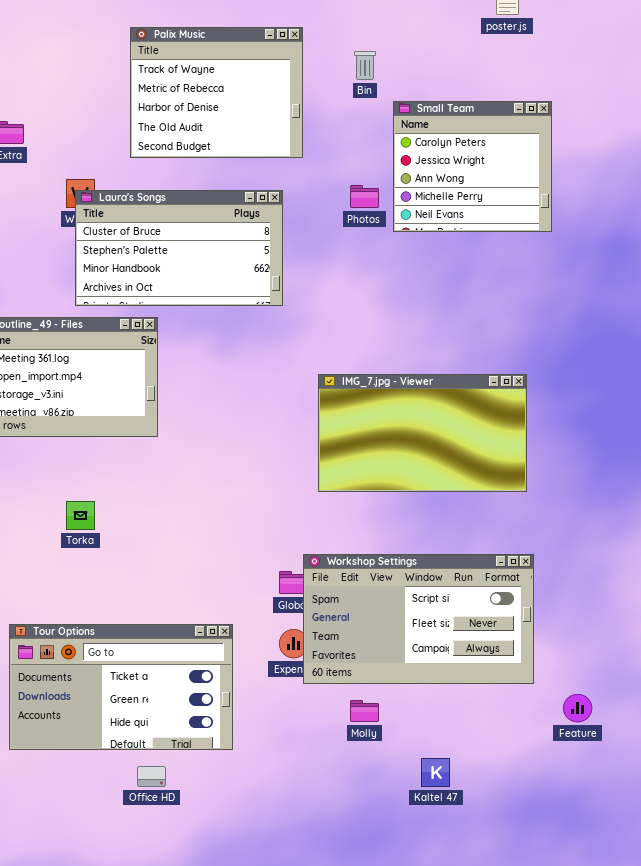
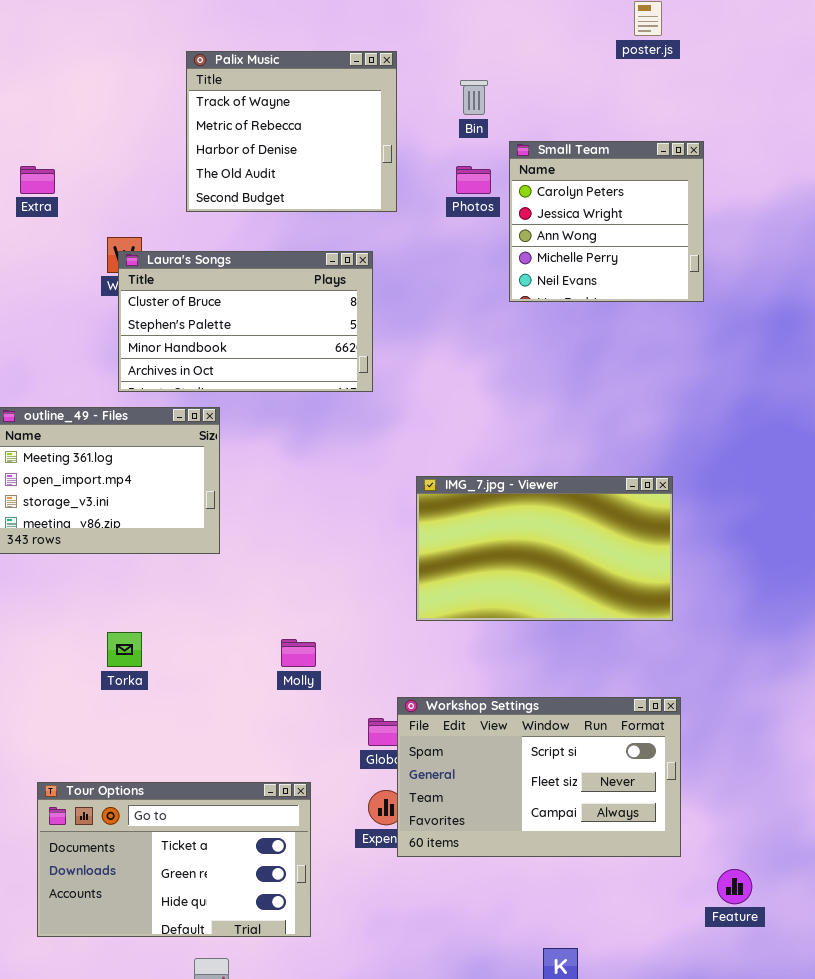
Photos: [350,185,379,208] -> [456,166,491,194], moved
Molly: [350,700,379,722] -> [281,639,316,667], moved

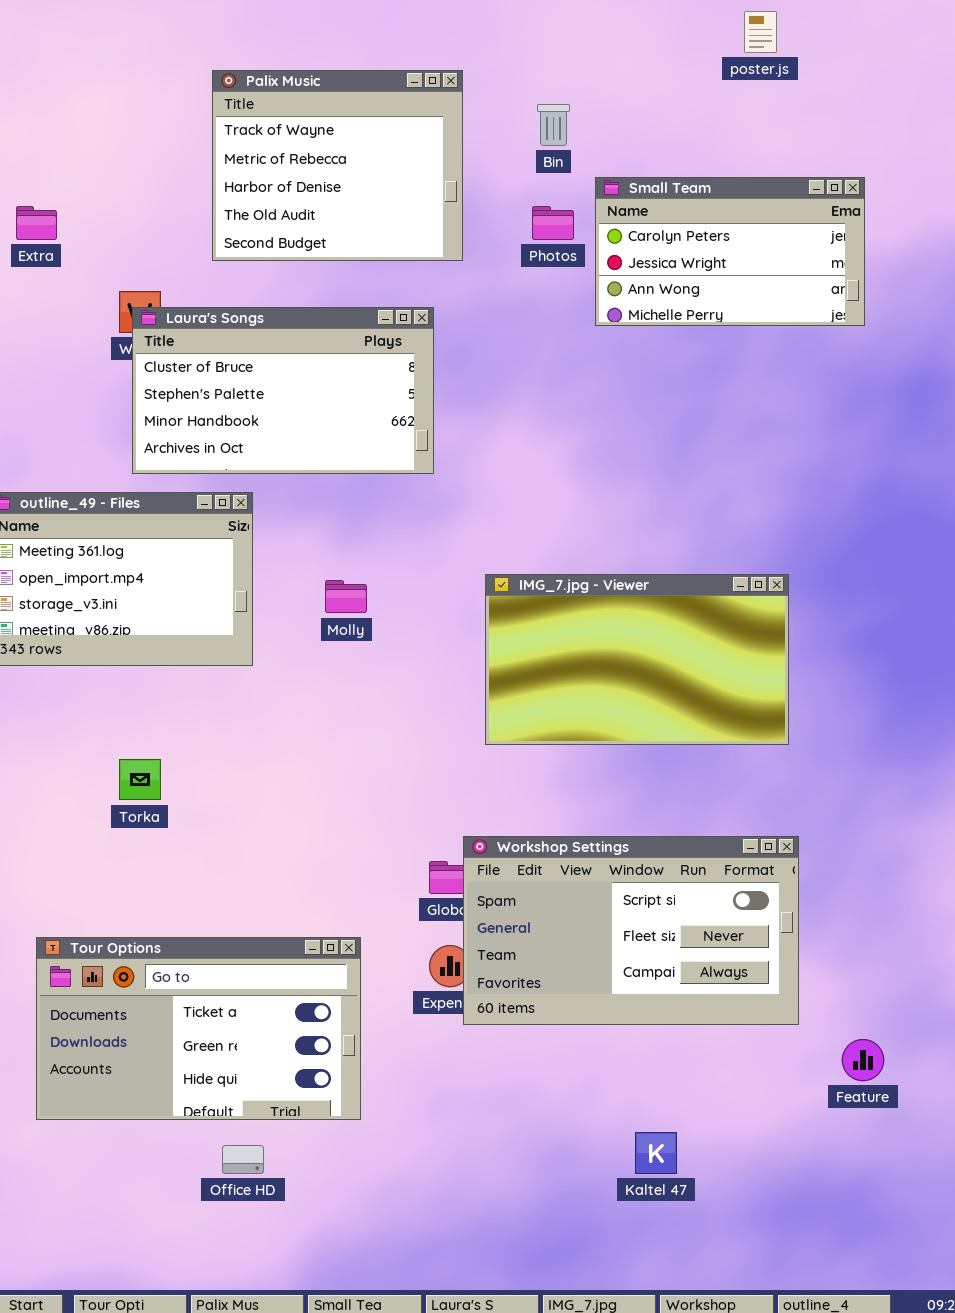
Small Team: [509,141,704,302] -> [595,177,865,326], resized
Molly: [281,639,316,667] -> [325,580,367,613], moved

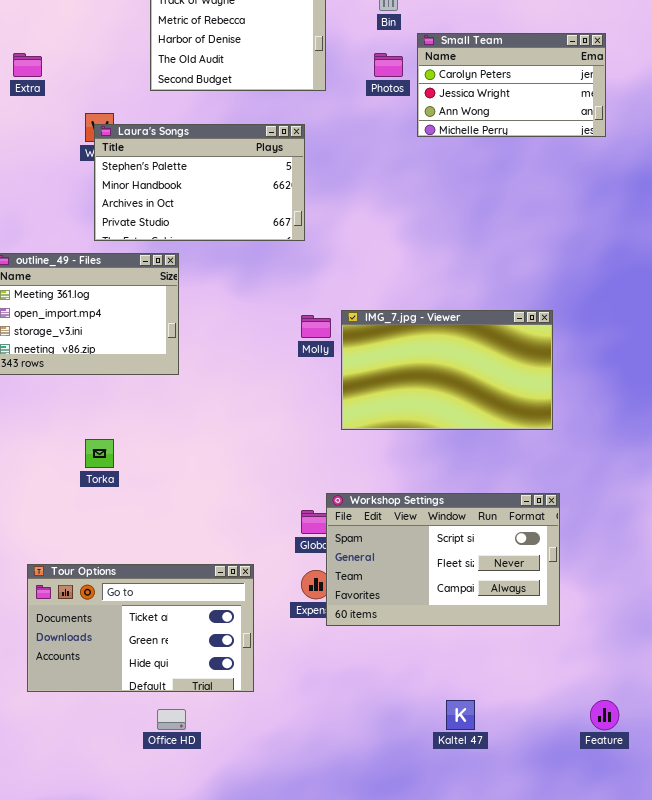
Laura's Songs: [132,307,434,474] -> [94,124,305,241], scrolled down 1 row
Molly: [325,580,367,613] -> [301,315,331,338], moved
Feature: [842,1039,884,1081] -> [590,700,619,730], moved

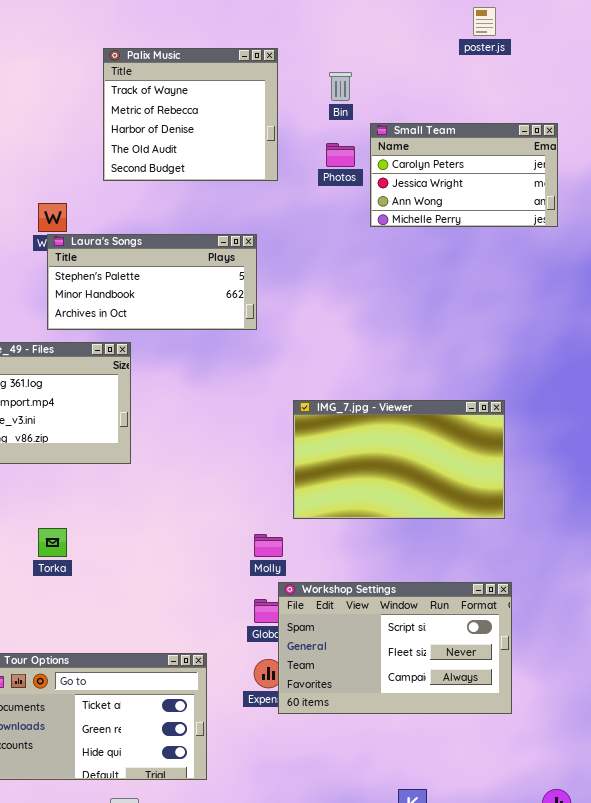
Laura's Songs: [94,124,305,241] -> [47,234,257,330], resized
Molly: [301,315,331,338] -> [254,534,283,557], moved

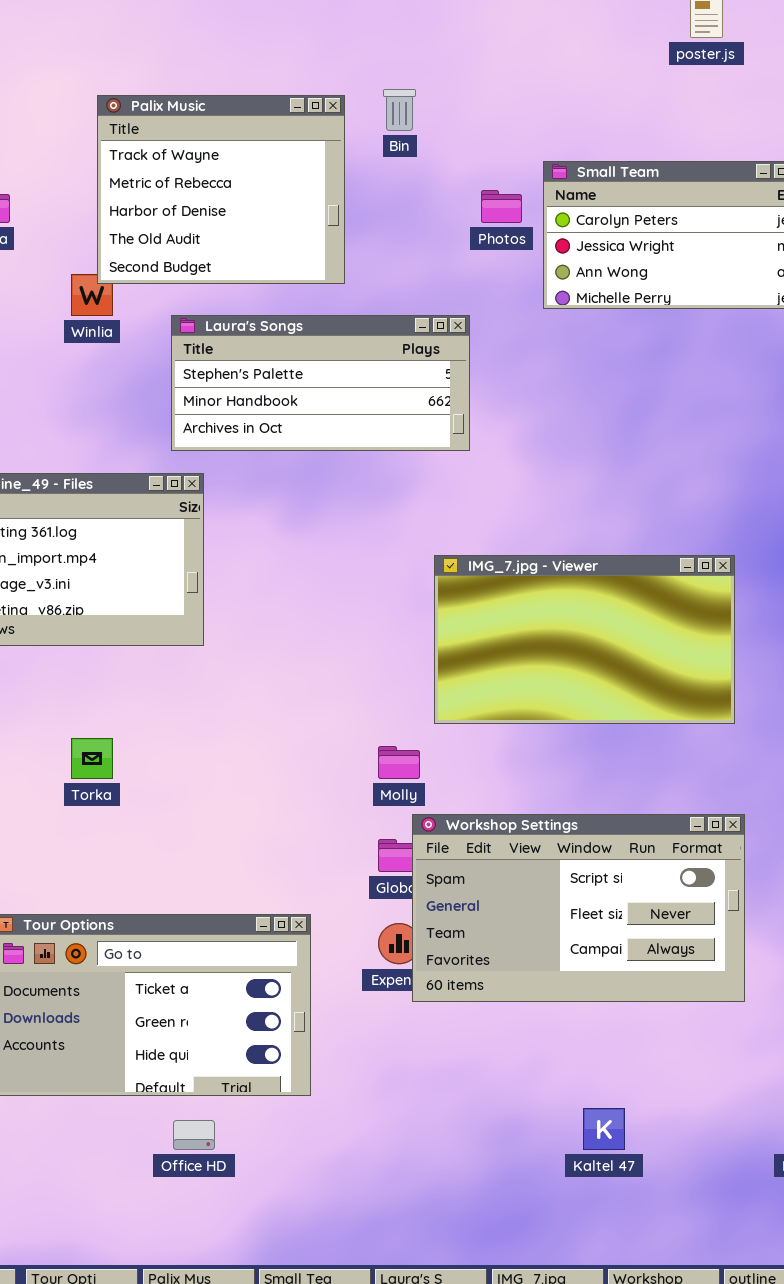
Palix Music: [103,48,278,181] -> [97,95,345,284], moved
Bin: [329,72,352,101] -> [383,89,416,131], moved
Laura's Songs: [47,234,257,330] -> [171,315,470,451], moved

